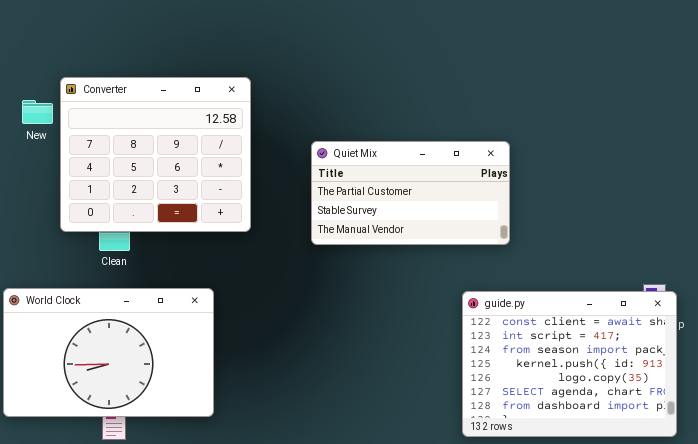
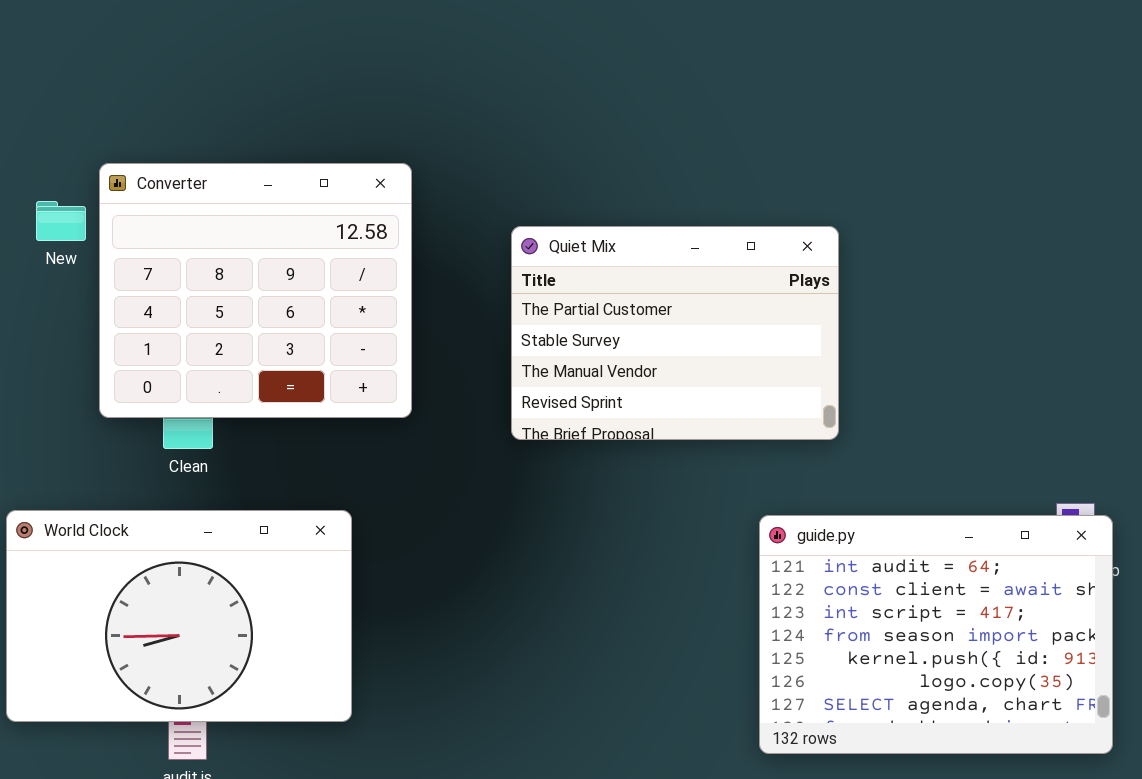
Quiet Mix: [311,141,510,245] -> [511,226,839,440], resized
guide.py: [462,291,677,437] -> [759,515,1113,754], scrolled up 1 row

